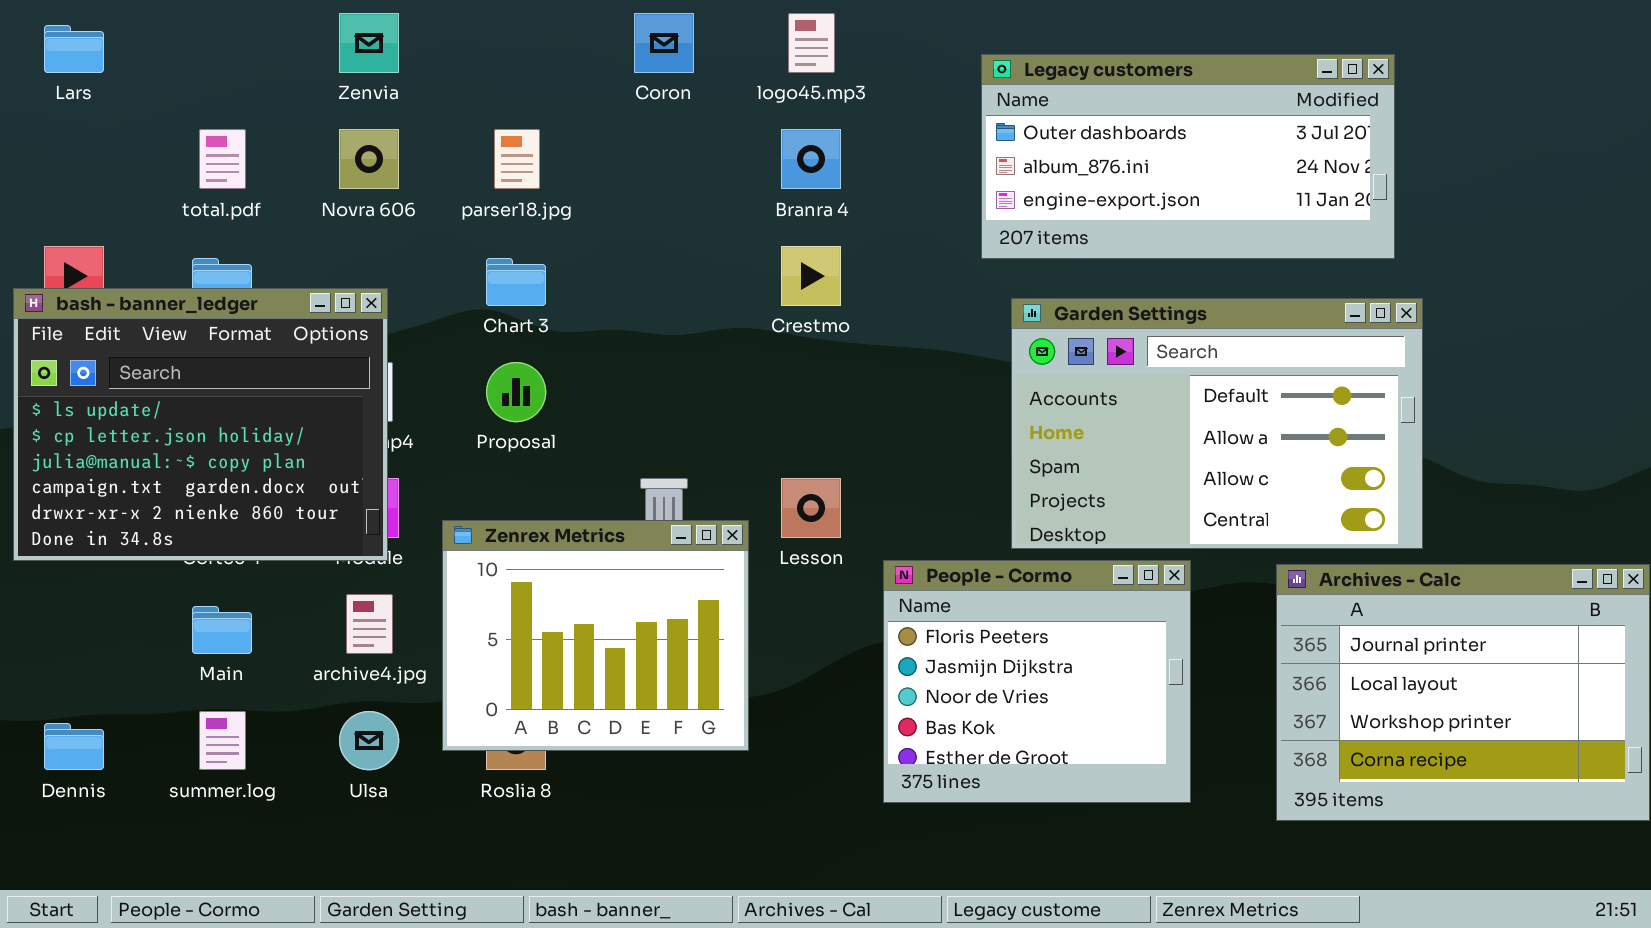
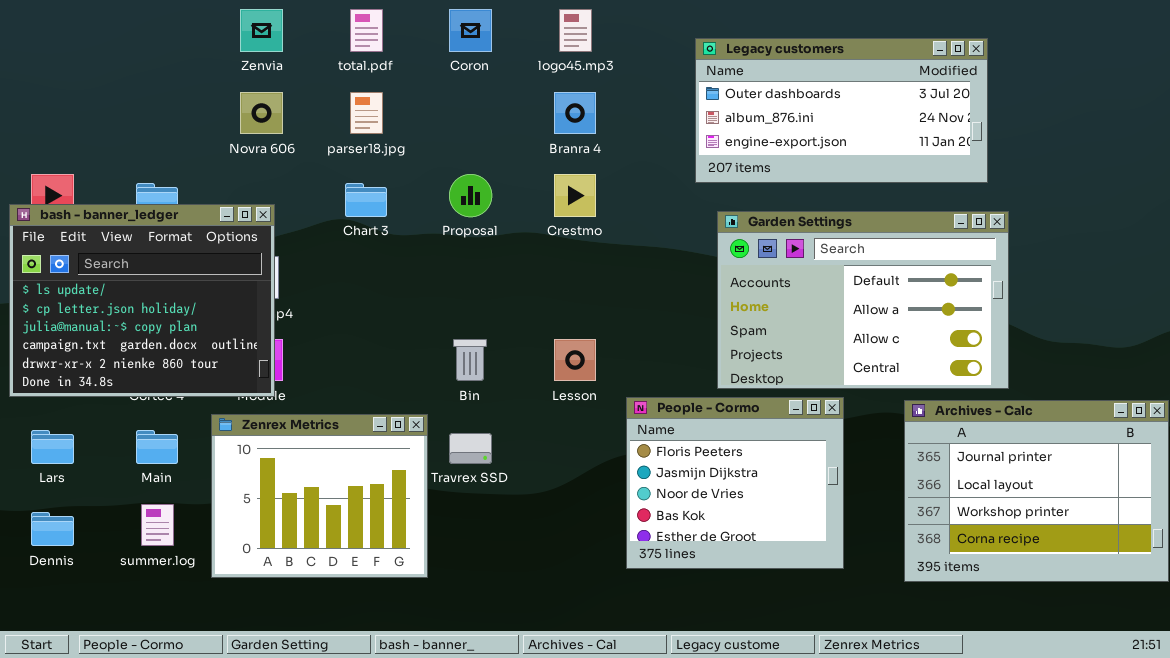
Lars: [44,25,104,73] -> [31,430,74,464], moved
total.pdf: [199,129,246,189] -> [350,9,383,52], moved
Proposal: [486,362,546,422] -> [449,174,492,217], moved
Zenrex Metrics: [442,520,749,751] -> [211,414,428,578], moved

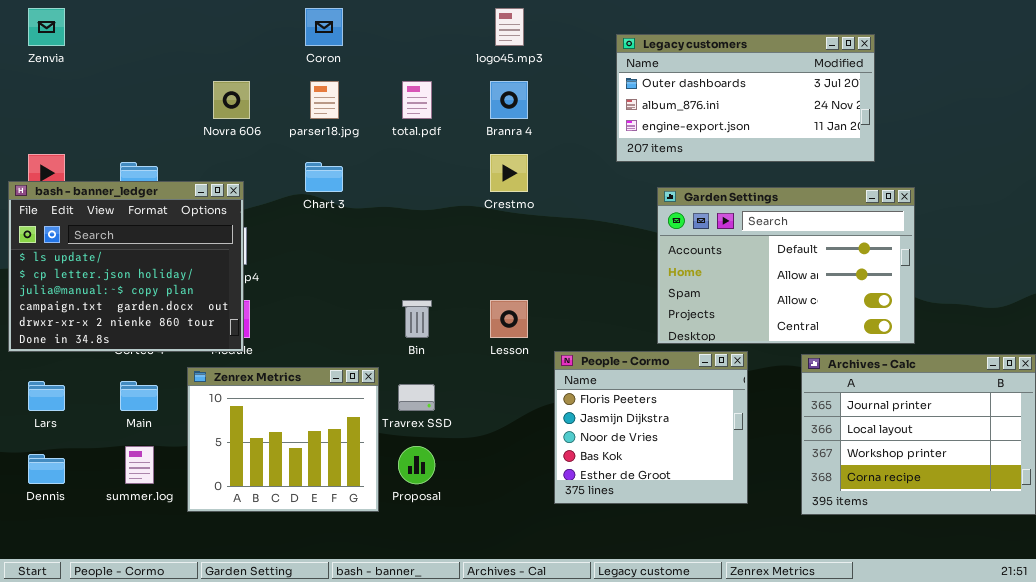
Zenvia: [240,9,283,52] -> [28,8,65,46], moved
total.pdf: [350,9,383,52] -> [402,81,432,119], moved
Coron: [449,9,492,52] -> [305,8,343,46], moved
Proposal: [449,174,492,217] -> [398,446,435,484], moved
Garden Settings: [717,211,1009,389] -> [657,187,915,344], moved

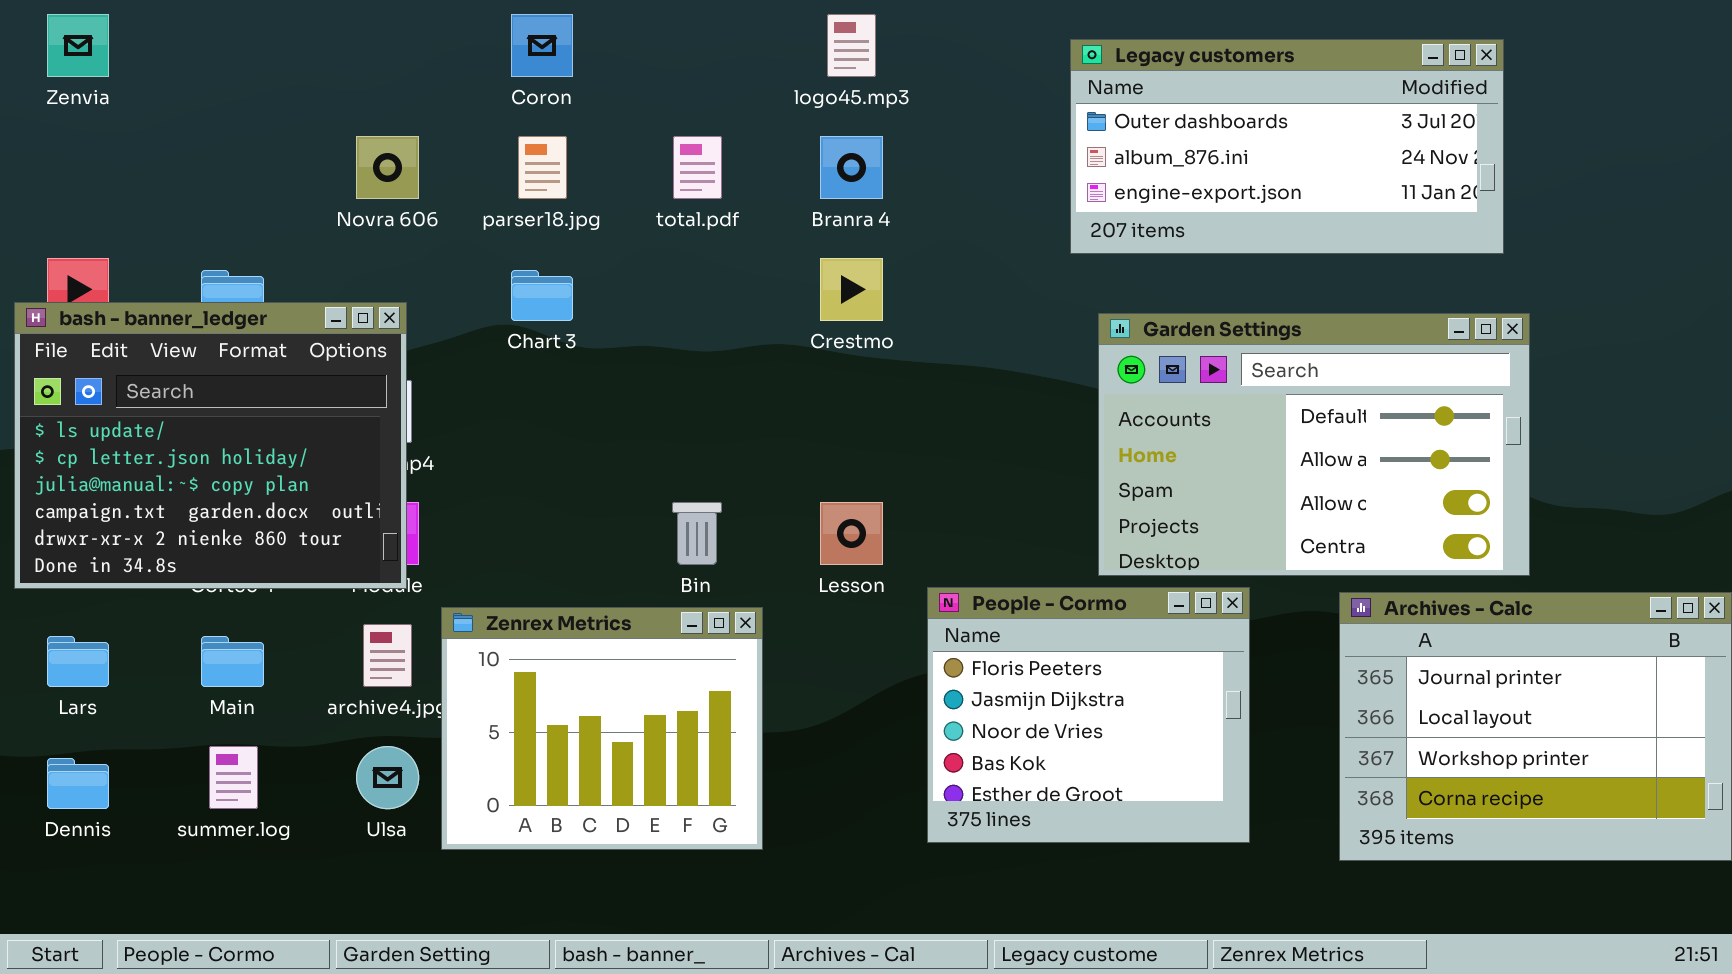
Legacy customers: [616,34,875,162] -> [1070,39,1504,254], moved
Zenrex Metrics: [187,367,379,512] -> [441,607,763,850], moved

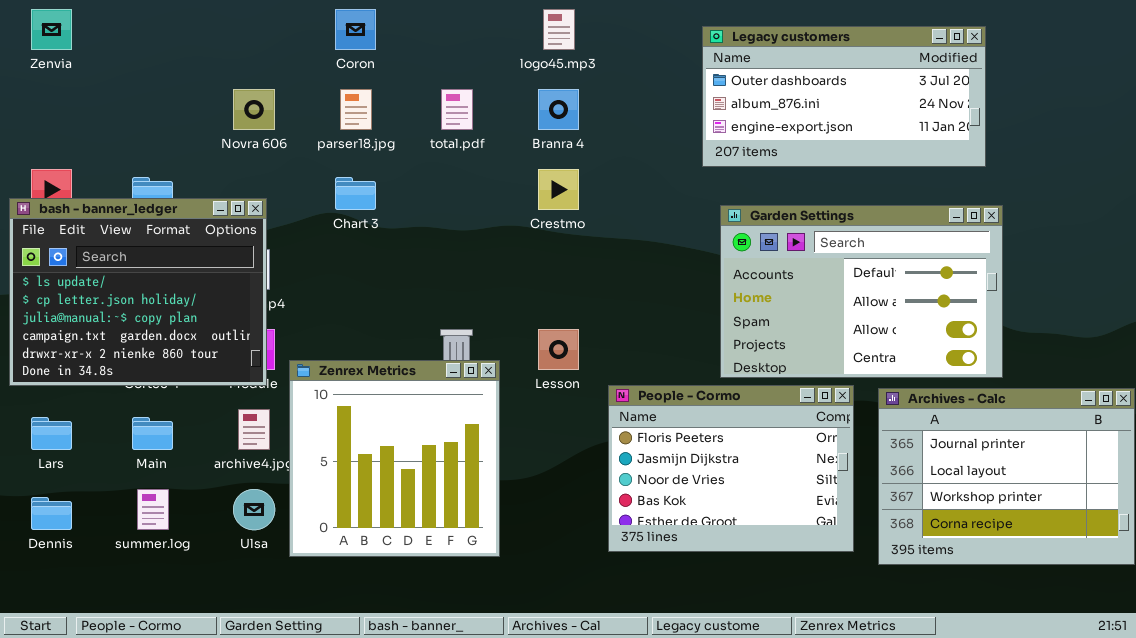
People - Cormo: [927,587,1250,843] -> [608,385,854,552], resized
Zenrex Metrics: [441,607,763,850] -> [289,360,500,557], resized

